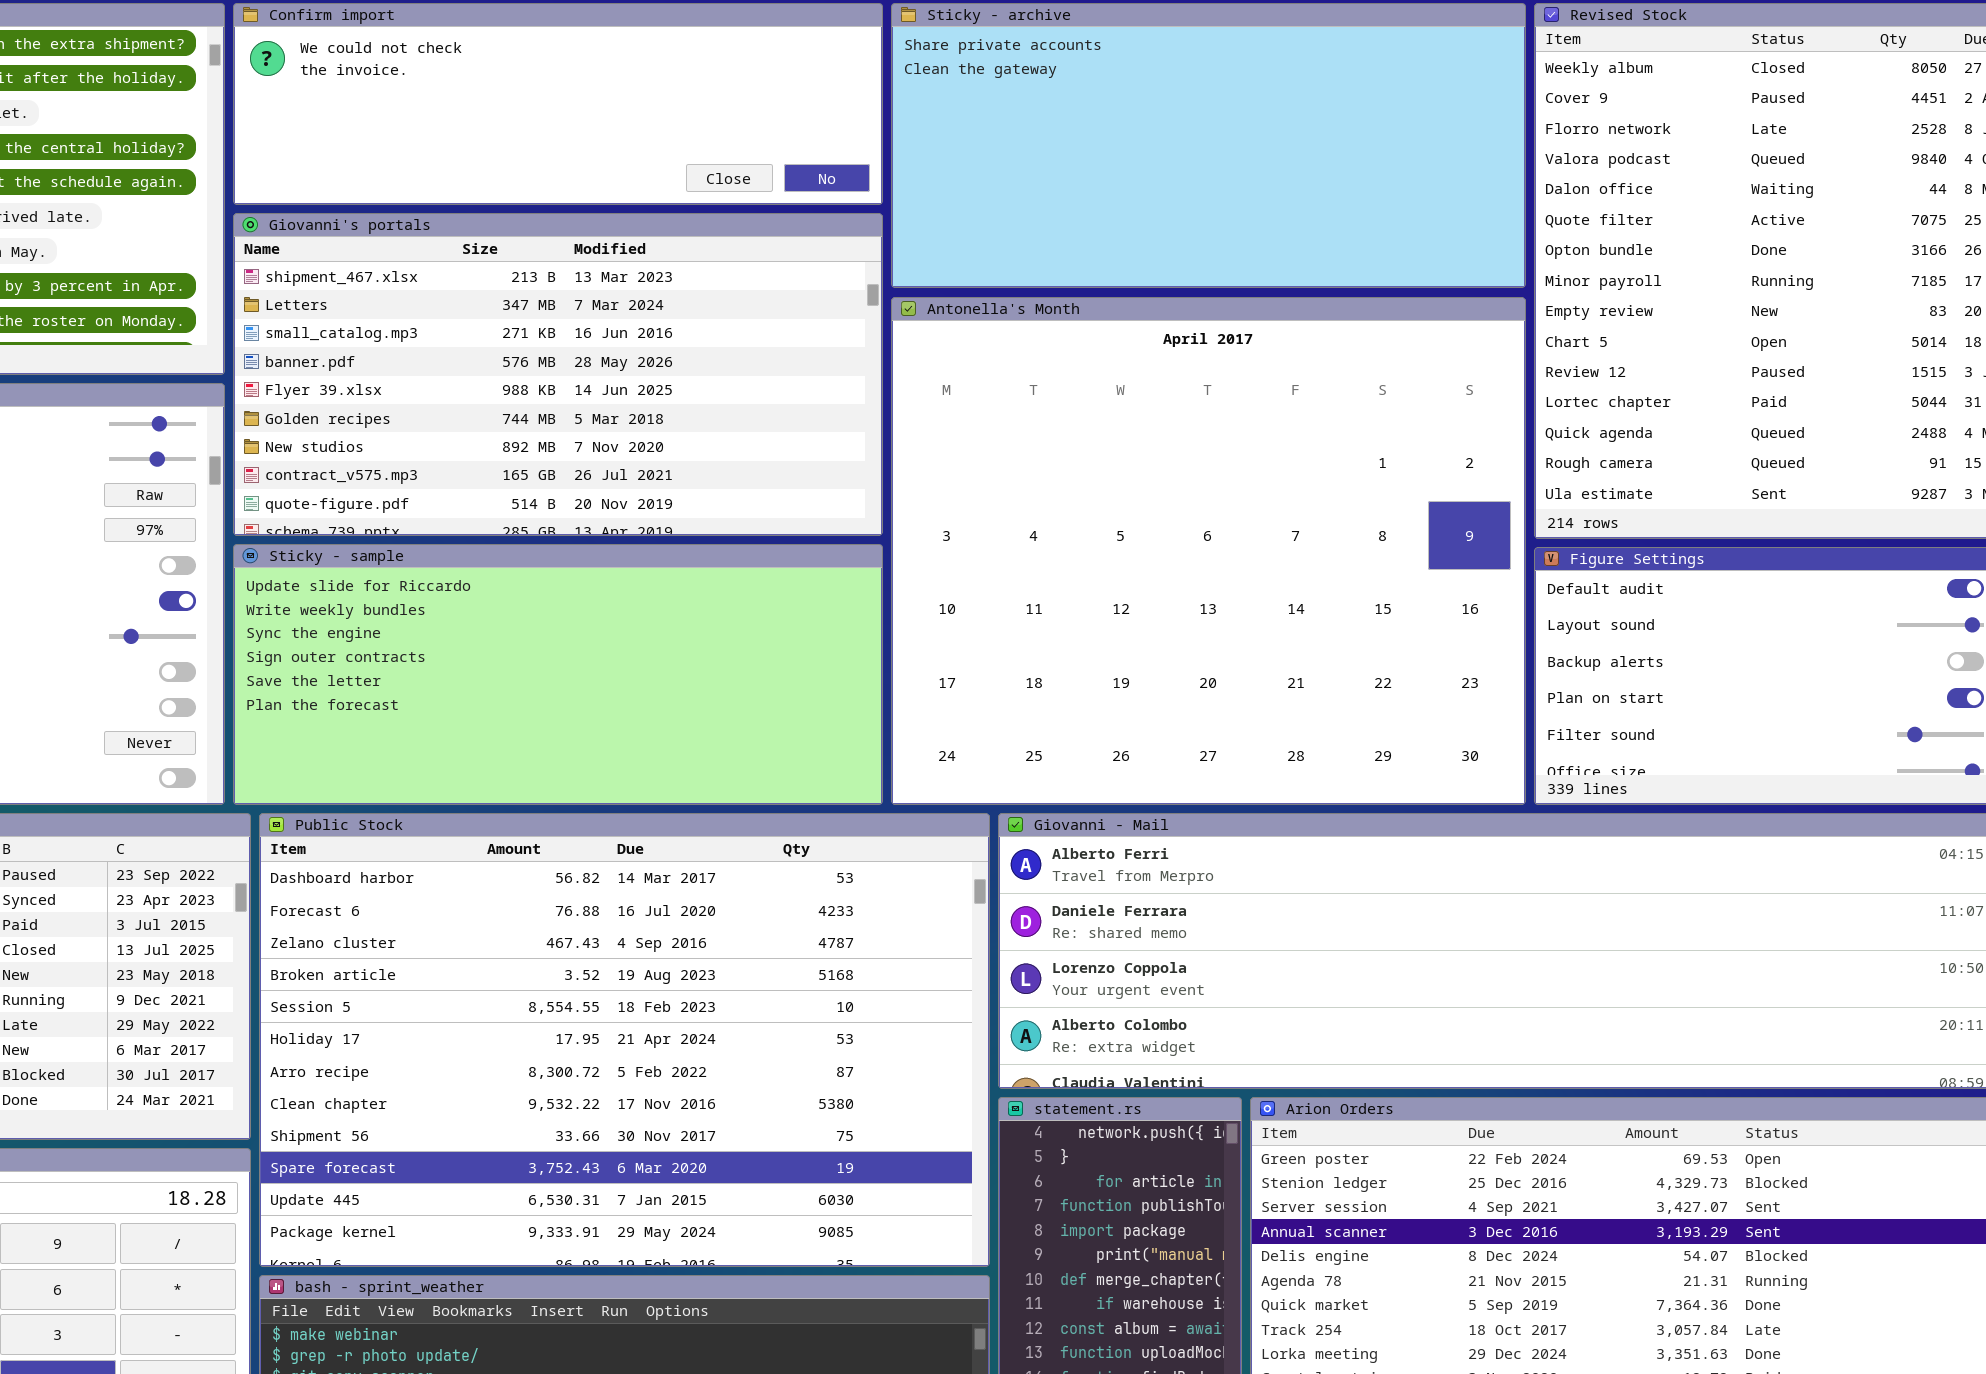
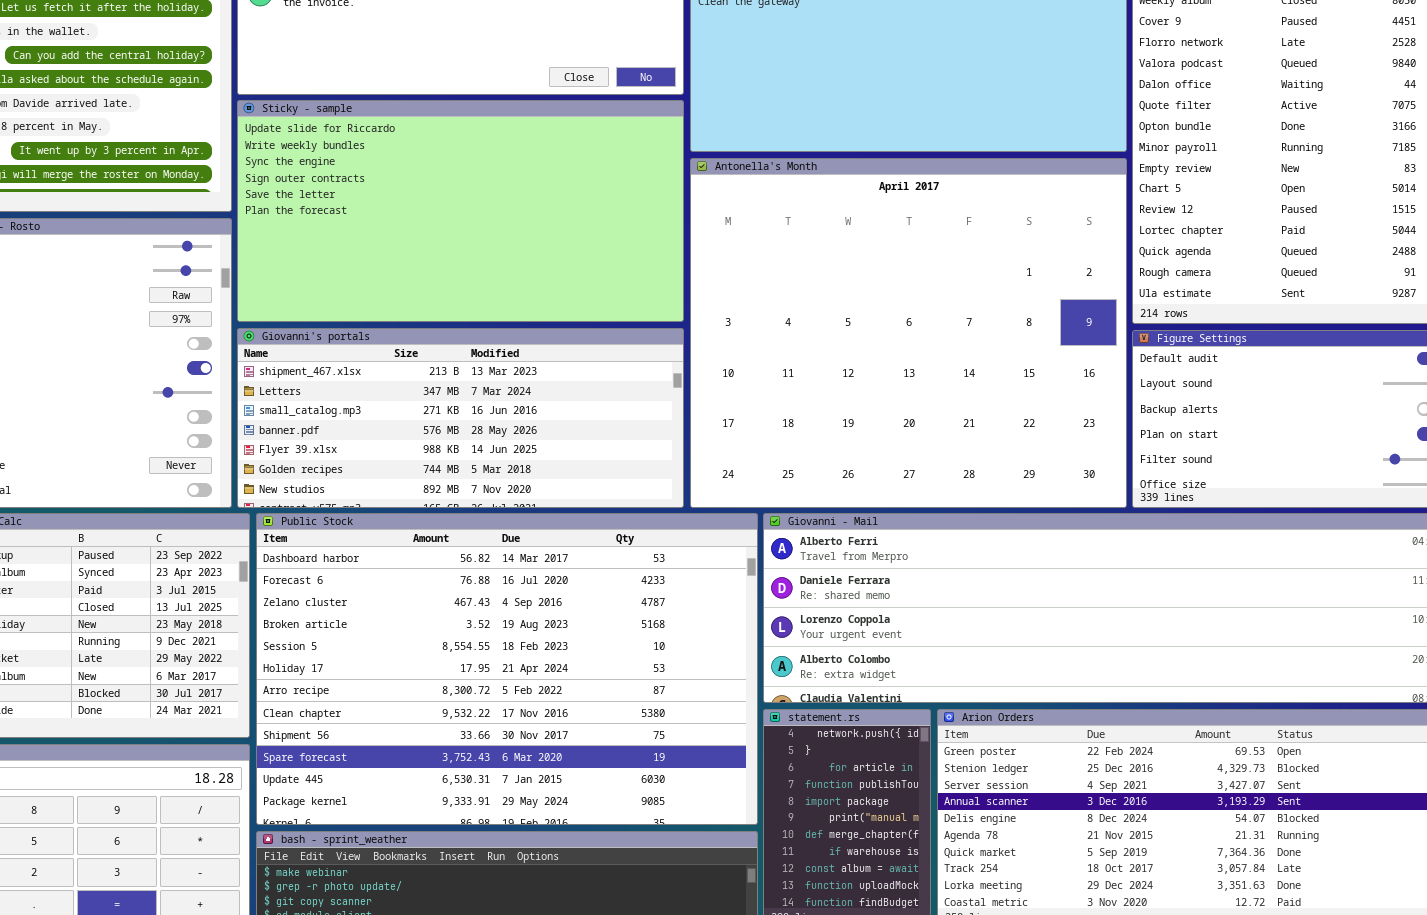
Giovanni's portals: [233,213,883,536] -> [237,328,684,508], moved, resized
Sticky - sample: [233,544,883,805] -> [237,100,684,322], moved, resized

